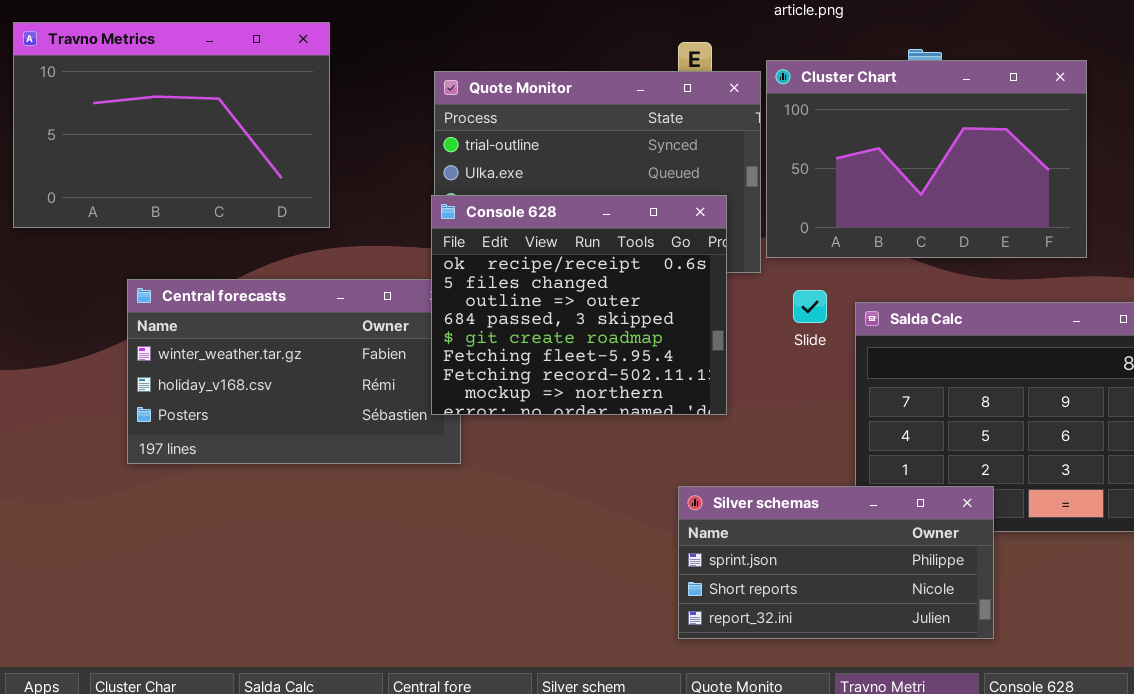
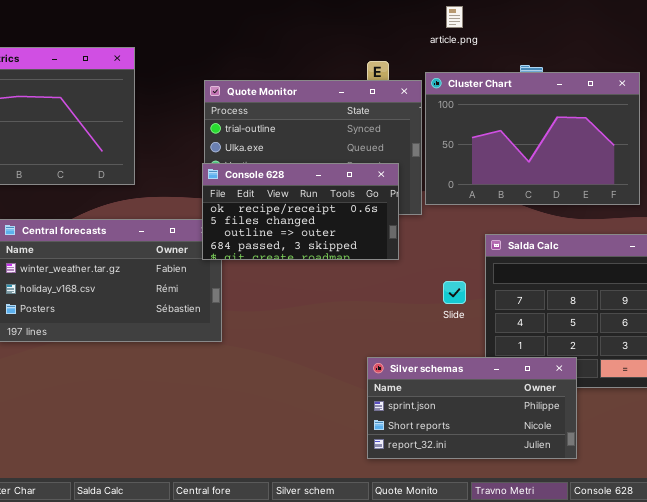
Console 628: [431,195,727,415] -> [202,163,399,260], resized
Slide: [793,290,827,323] -> [443,281,466,304], moved

